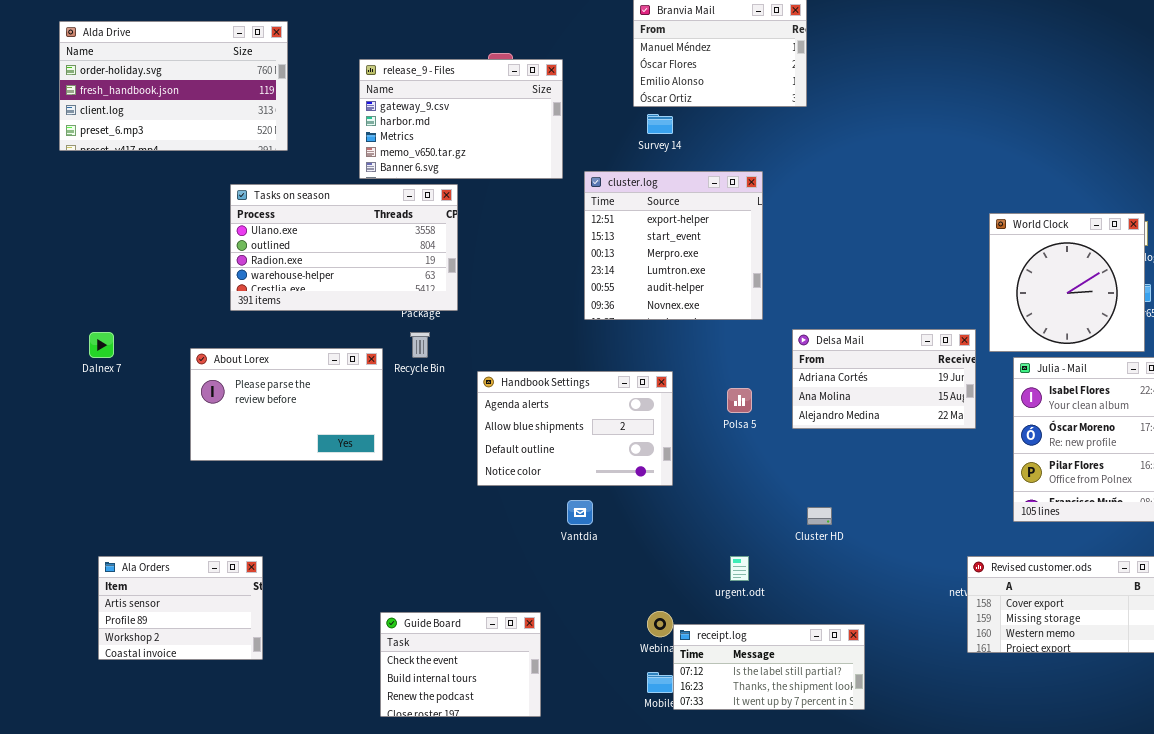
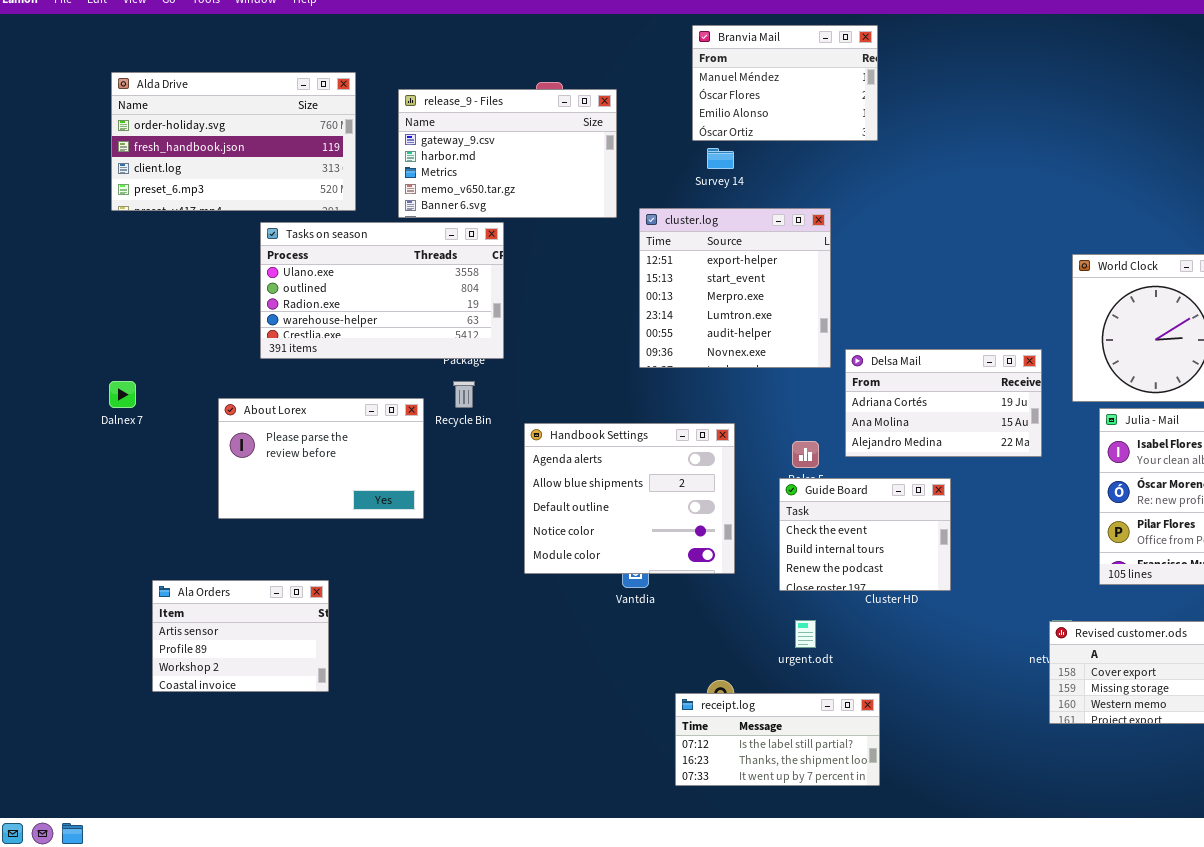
Alda Drive: [59,21,288,151] -> [111,72,356,211], moved
Delsa Mail: [792,329,976,429] -> [845,349,1042,457], moved
Handbook Settings: [477,371,673,486] -> [524,423,735,574], resized
Ala Orders: [98,556,263,660] -> [152,580,329,692], moved
Guide Board: [380,612,541,717] -> [779,478,951,591], moved
receipt.log: [673,624,865,710] -> [675,693,880,786], moved

